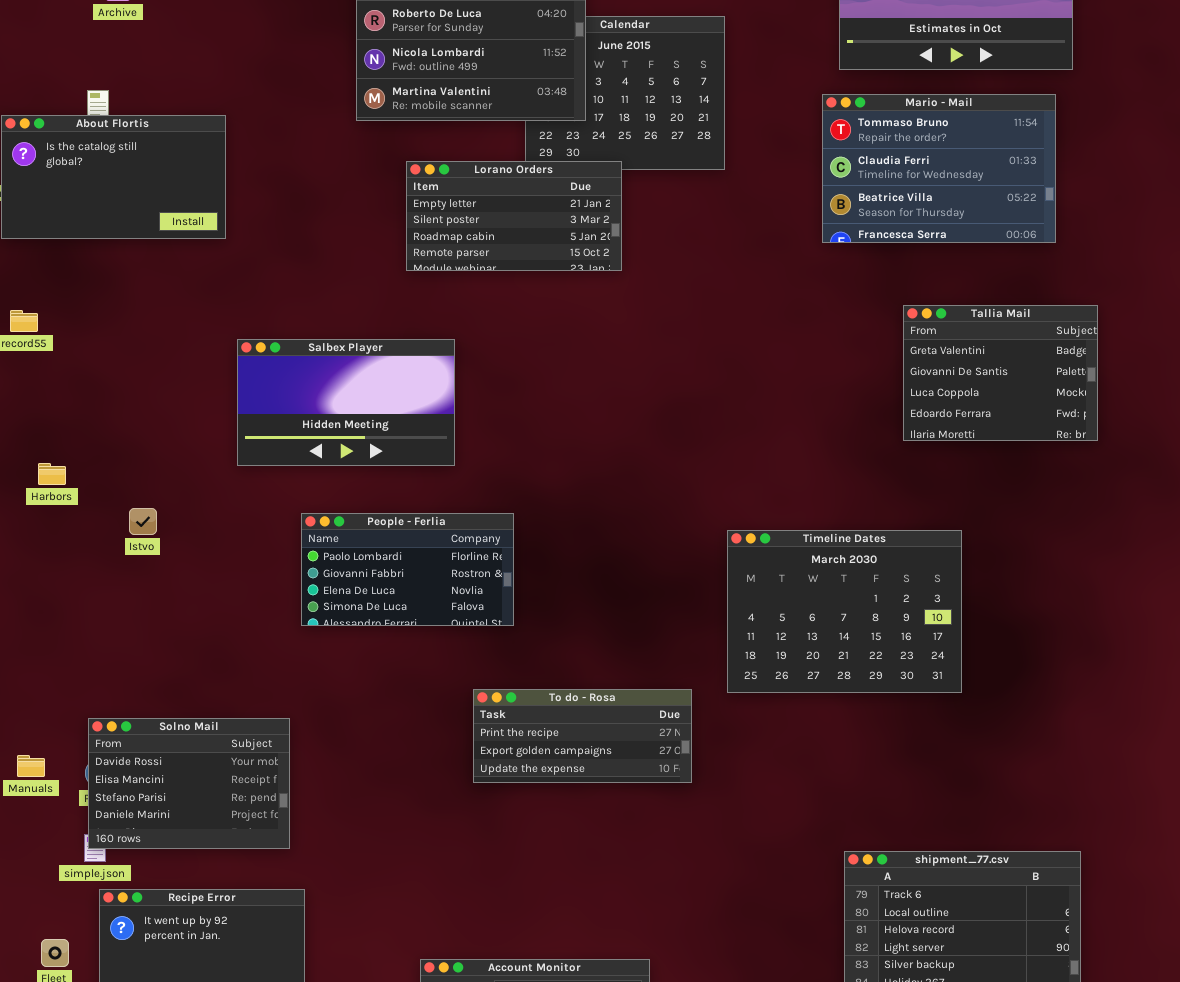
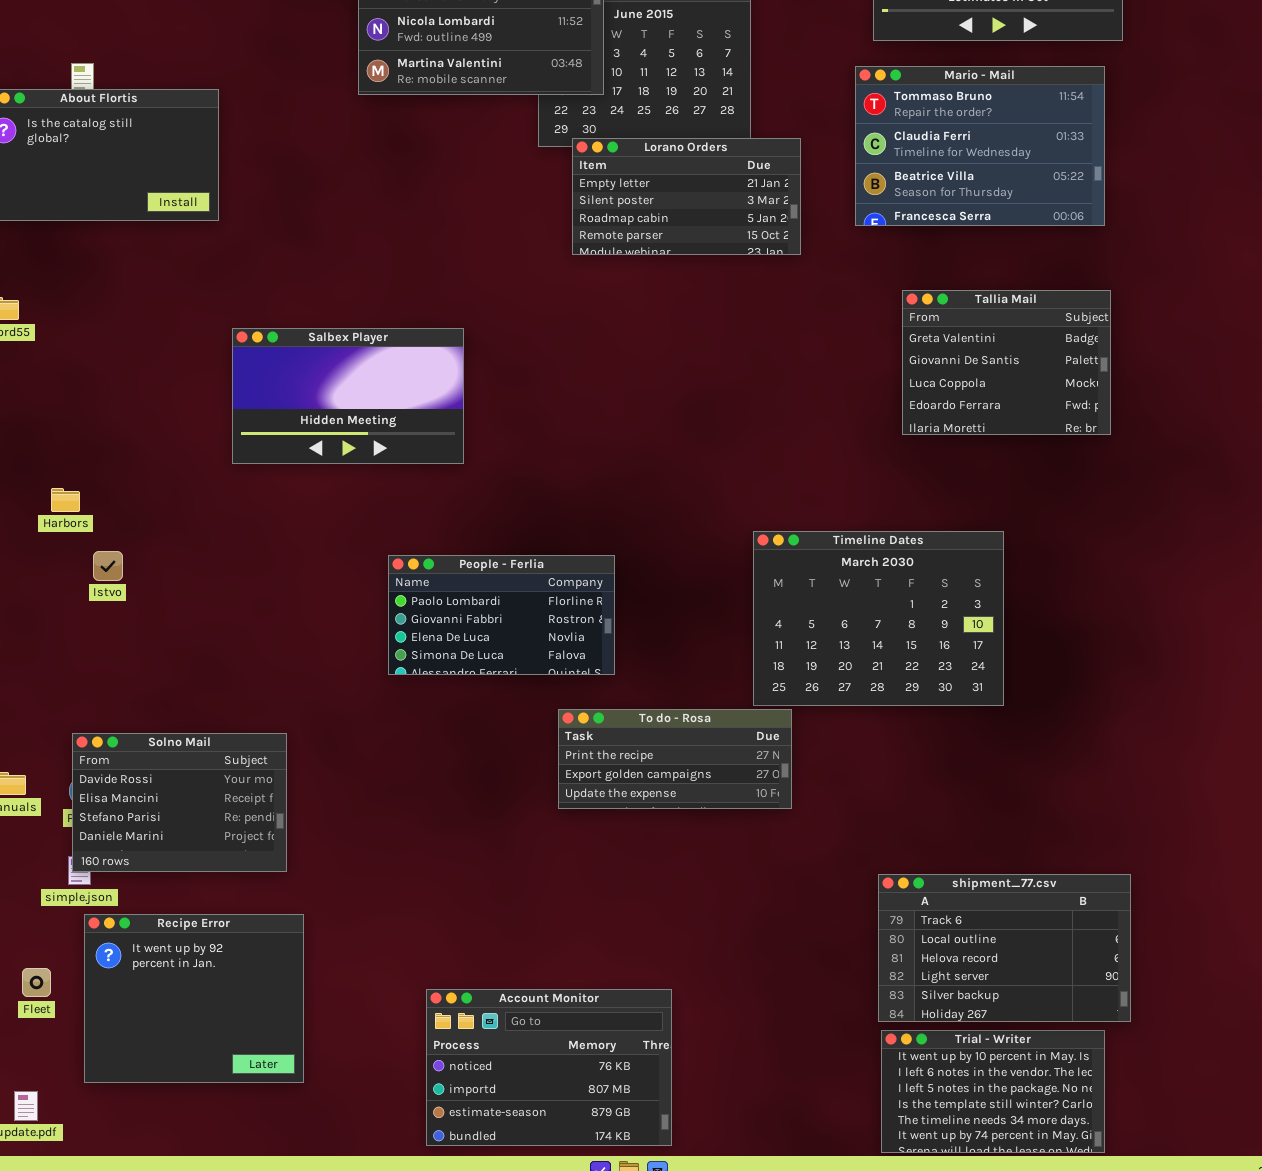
Lorano Orders: [406,161,622,271] -> [572,138,801,255], moved
Tallia Mail: [903,305,1098,441] -> [902,290,1111,435], moved
Harbors: [38,463,66,485] -> [51,488,80,512], moved
Istvo: [129,508,157,535] -> [93,551,123,581], moved
People - Ferlia: [301,513,514,626] -> [388,555,615,675], moved
To do - Rosa: [473,689,692,783] -> [558,709,792,809], moved

